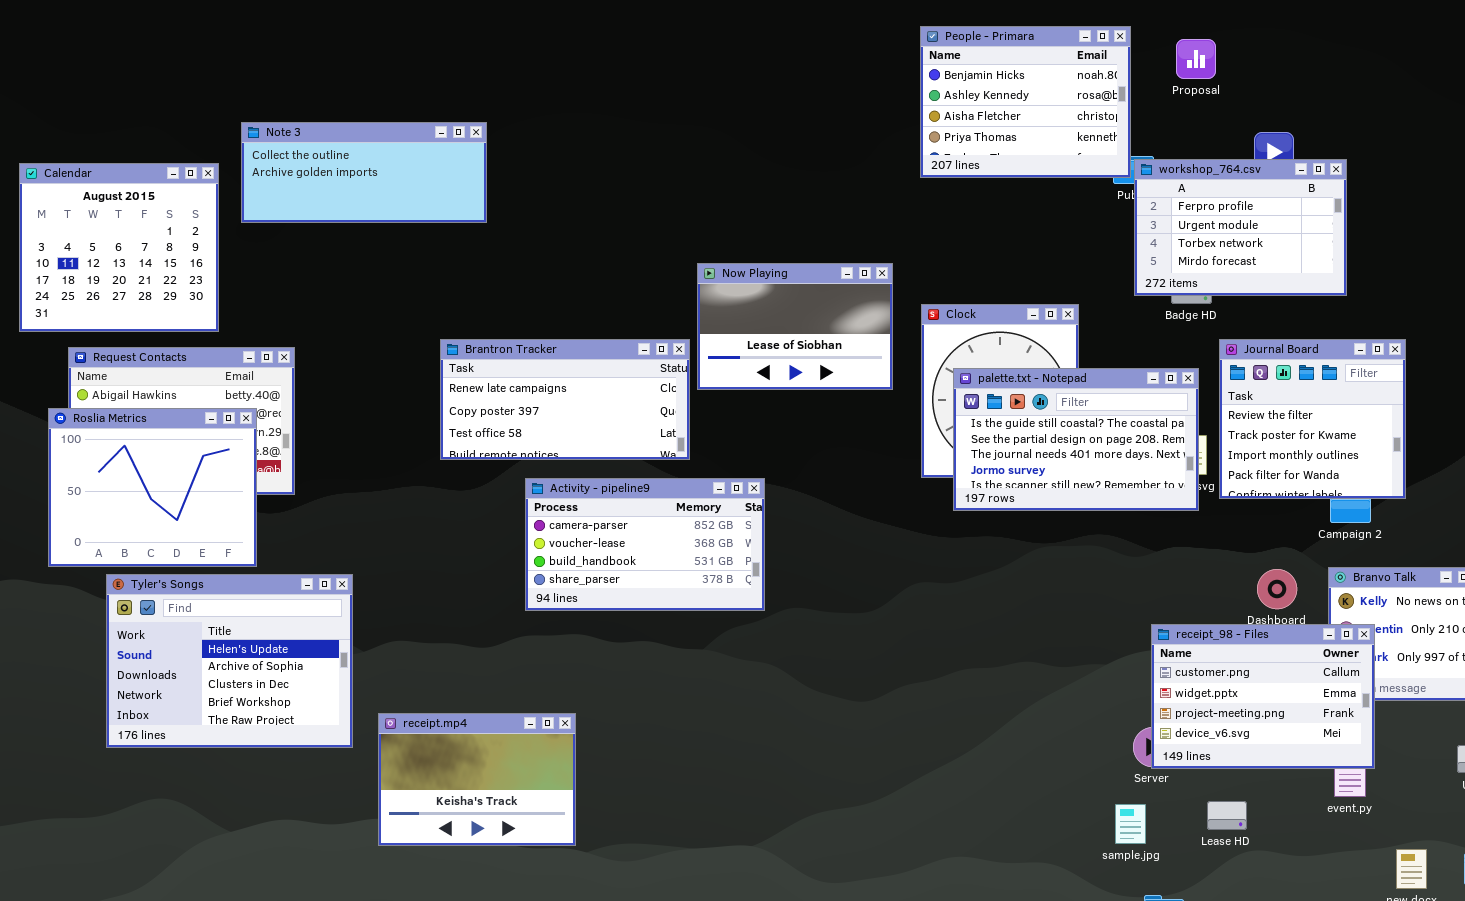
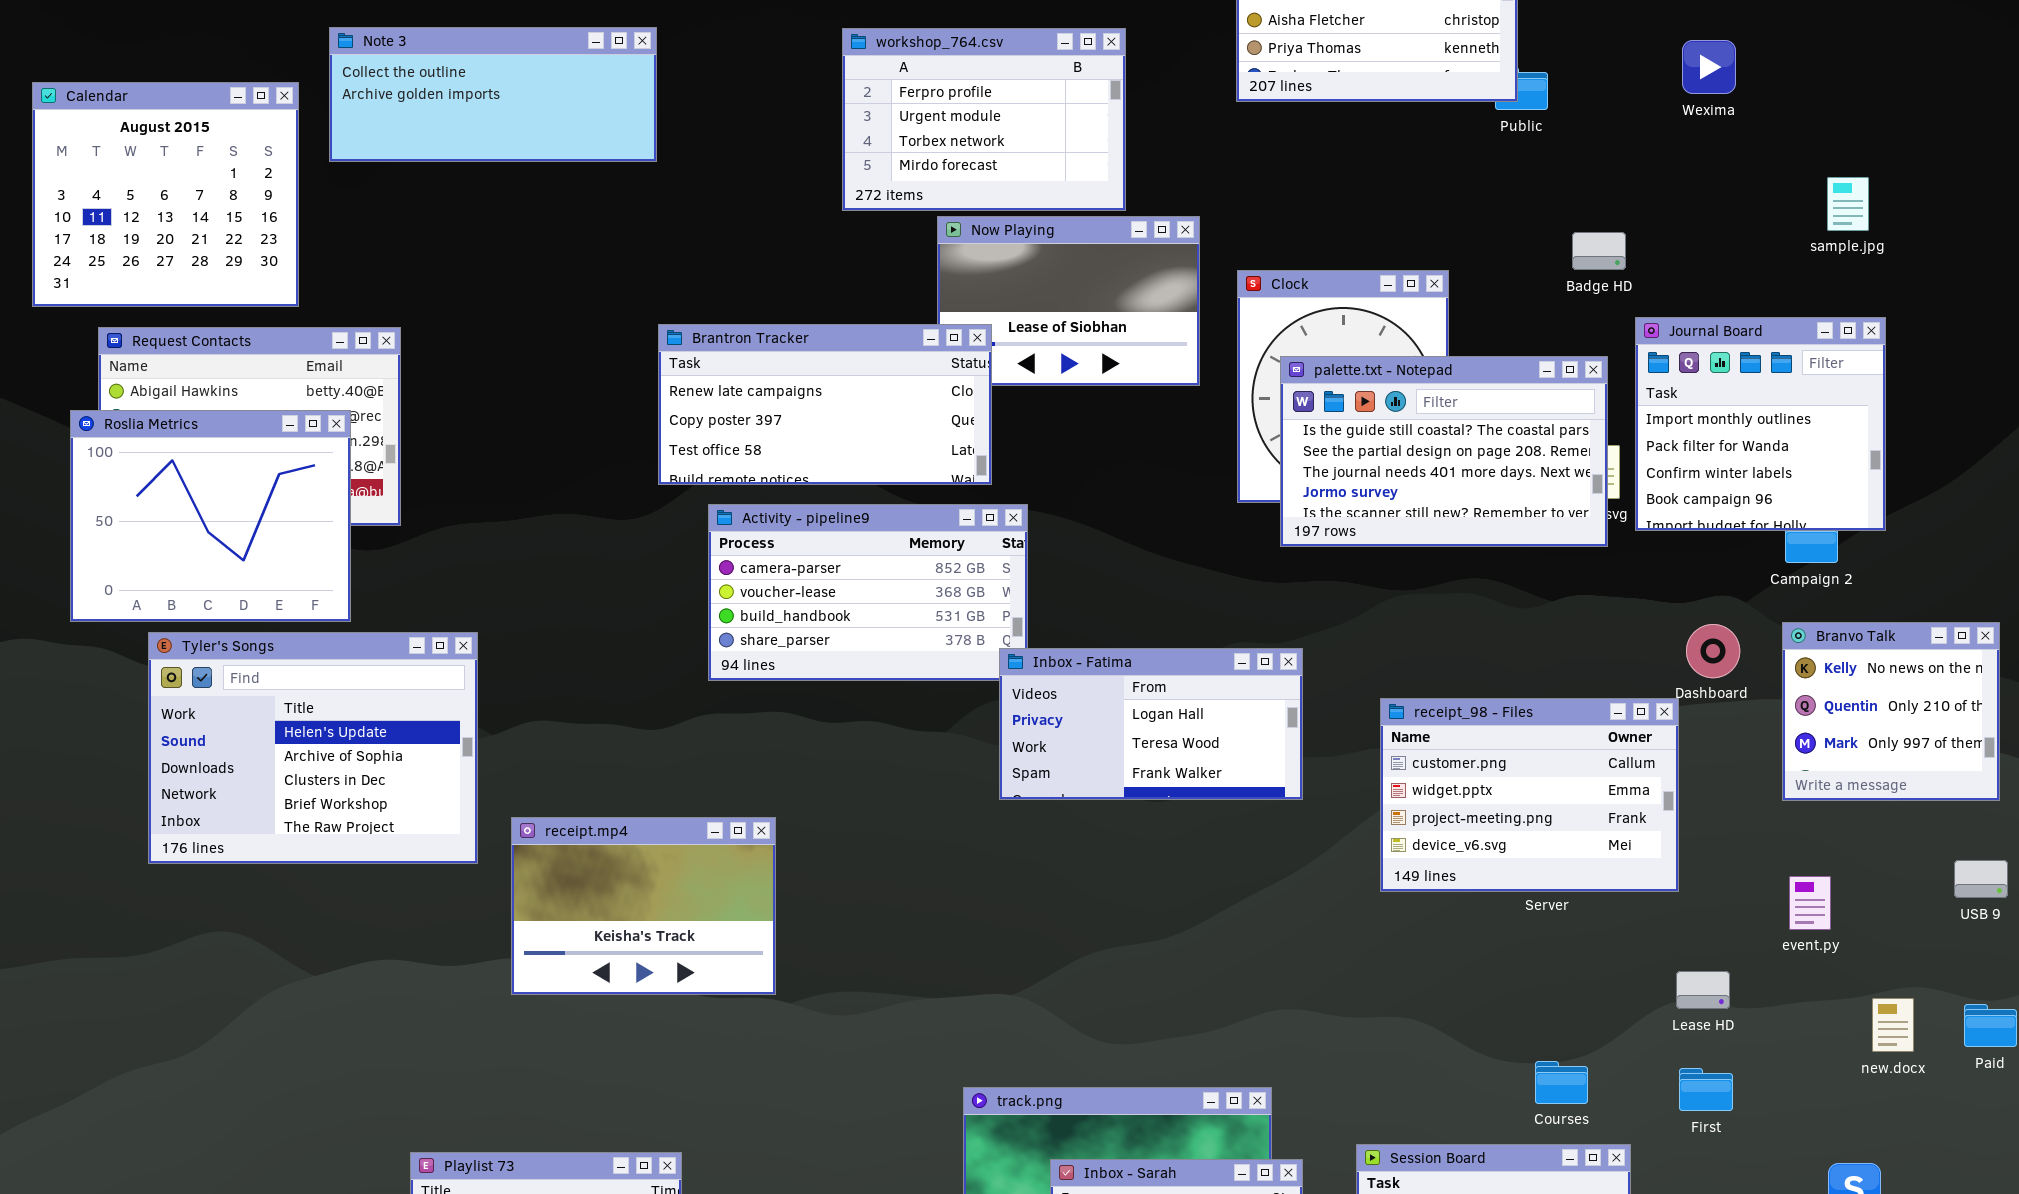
workshop_764.csv: [1134,159,1347,296] -> [842,28,1126,211], moved
Journal Board: [1219,339,1406,499] -> [1635,317,1886,531], scrolled down 2 rows
Brantron Tracker: [440,339,690,460] -> [658,324,992,485], moved
Inbox - Fatima: none -> [999,648,1303,800], opened
receipt_98 - Files: [1151,624,1375,769] -> [1380,698,1679,892], moved
Lease HD: [1207,801,1247,830] -> [1676,971,1730,1009], moved
sample.jpg: [1115,804,1146,844] -> [1827,177,1869,231], moved

